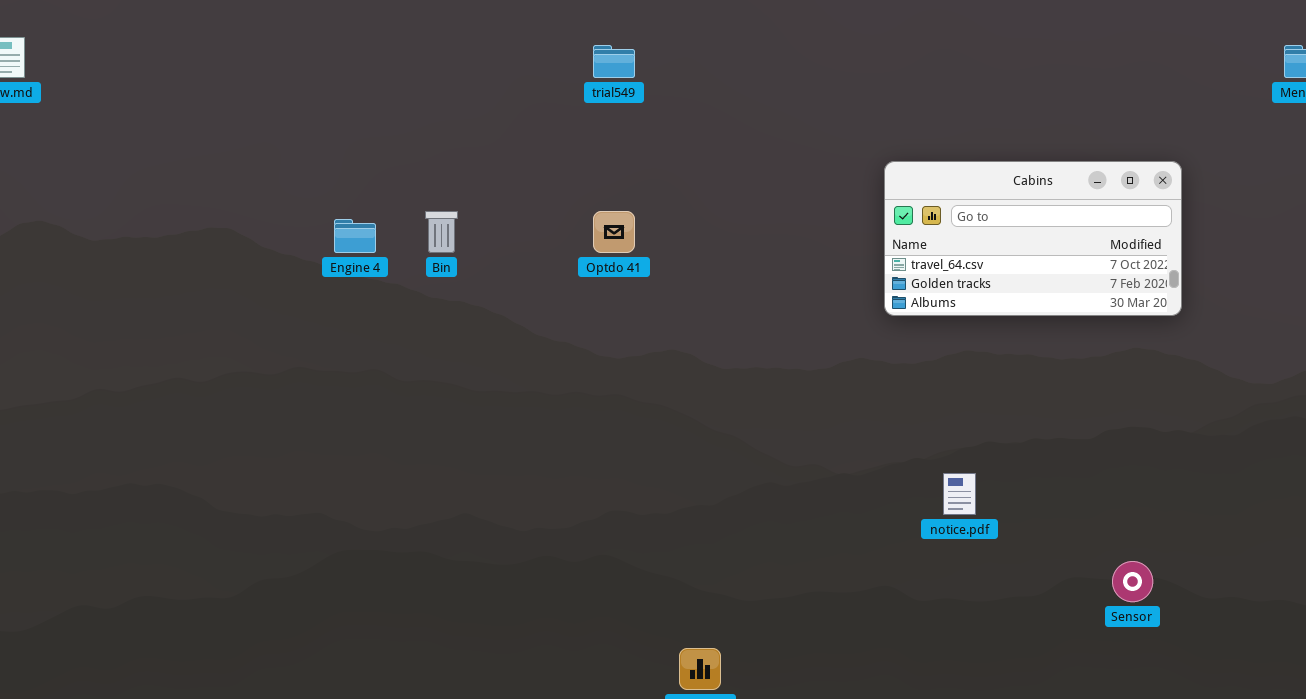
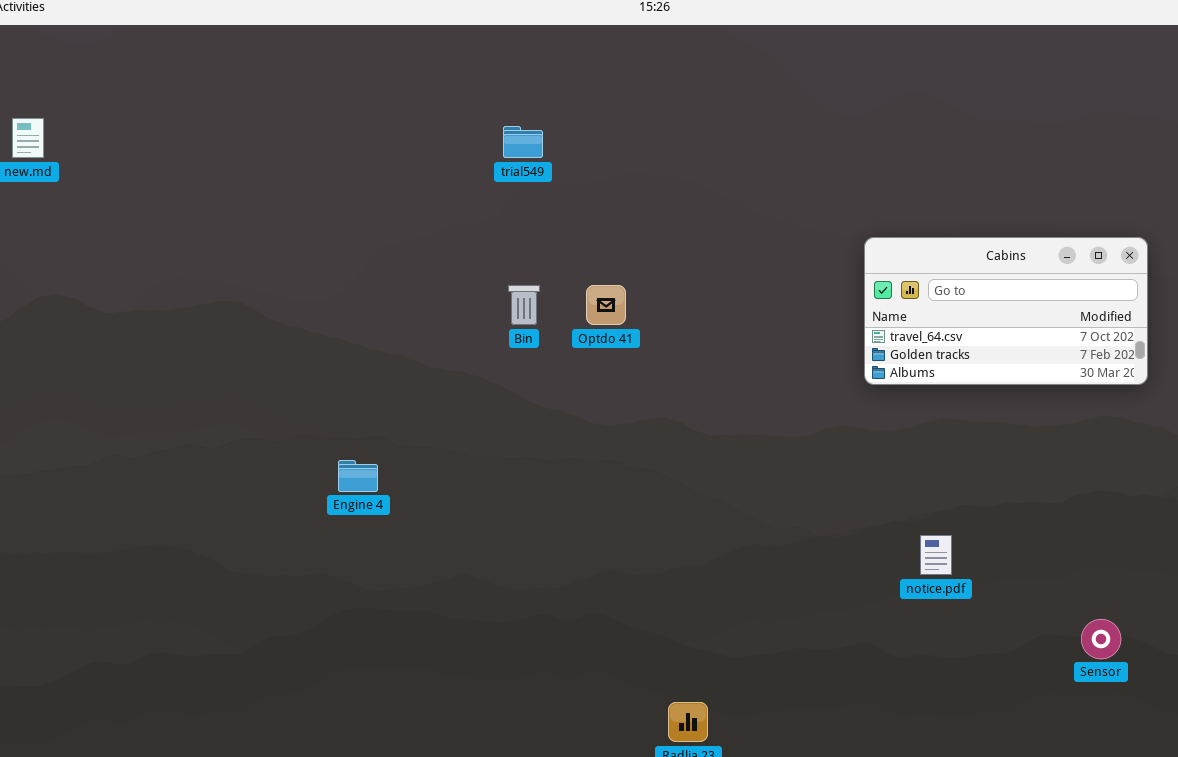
trial549: [593,45,635,78] -> [503,126,543,158], moved
Bin: [425,211,458,253] -> [508,285,540,325], moved
Engine 4: [334,219,376,253] -> [338,460,378,492], moved

